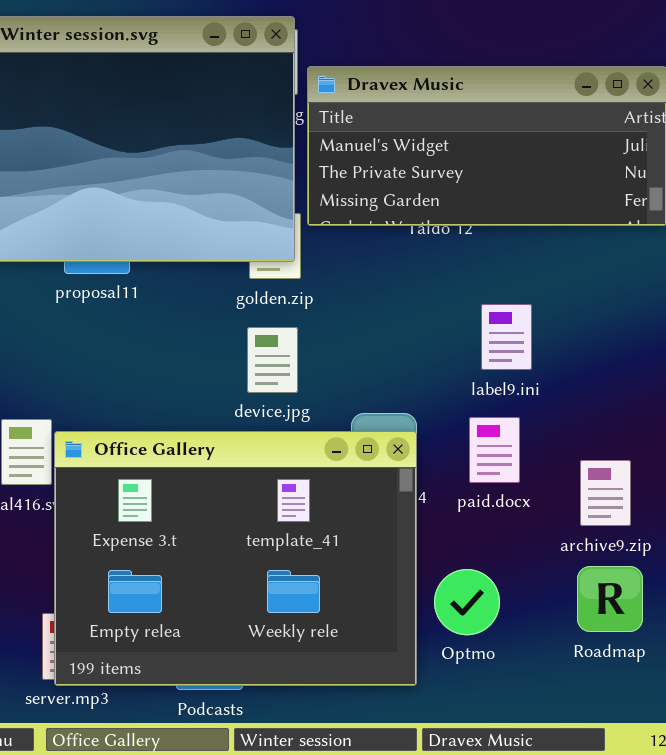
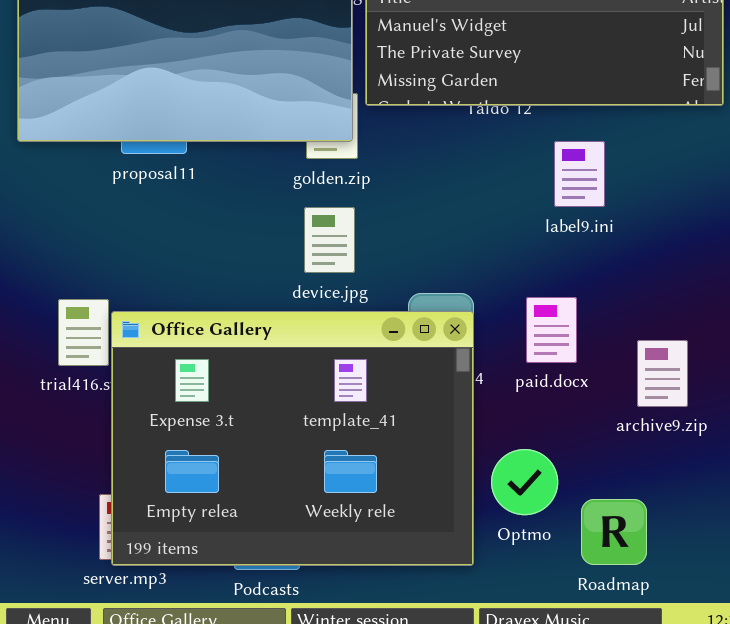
label9.ini: [481,304,532,370] -> [554,141,605,207], moved
Roadmap: [577,566,643,632] -> [581,499,647,565], moved

